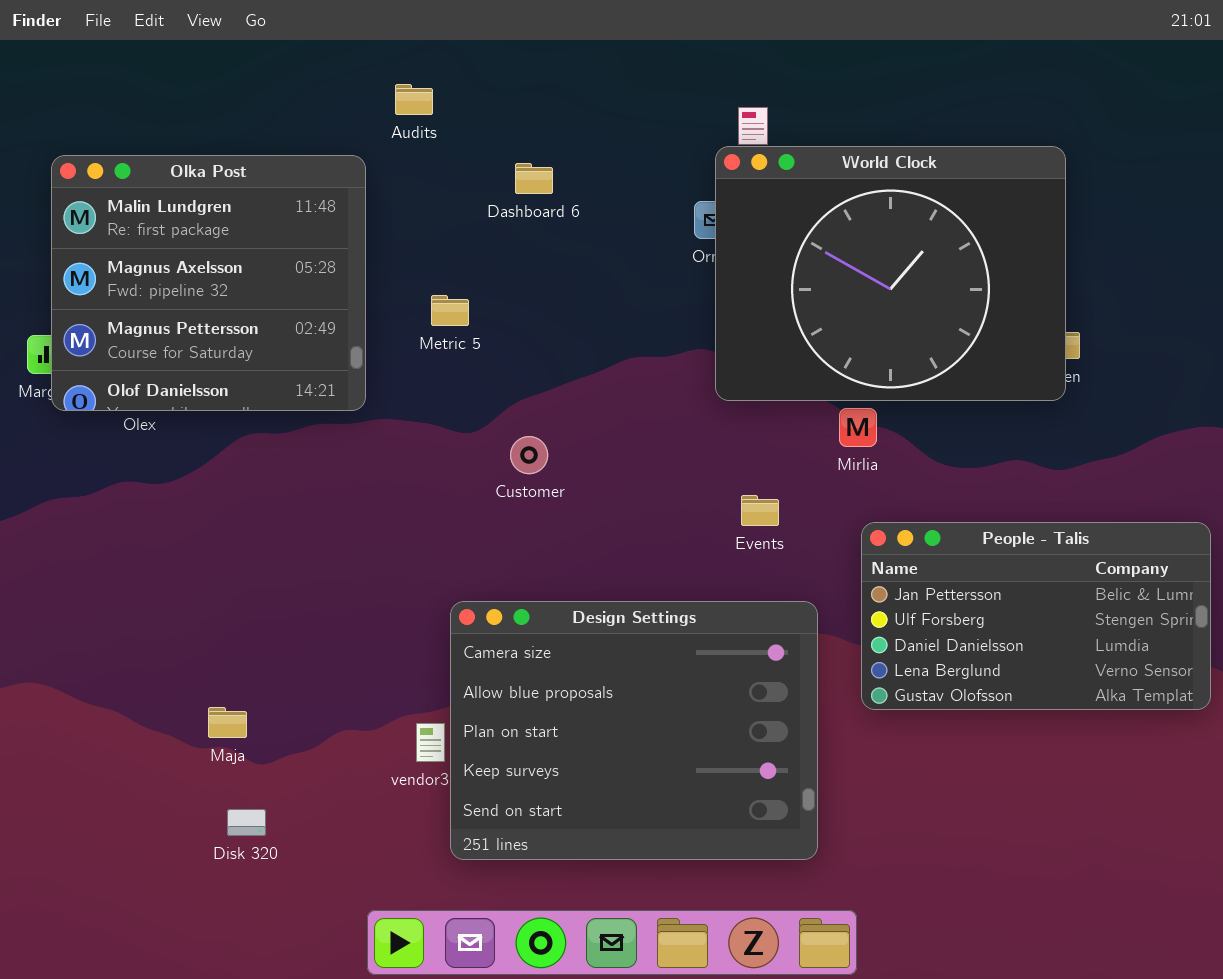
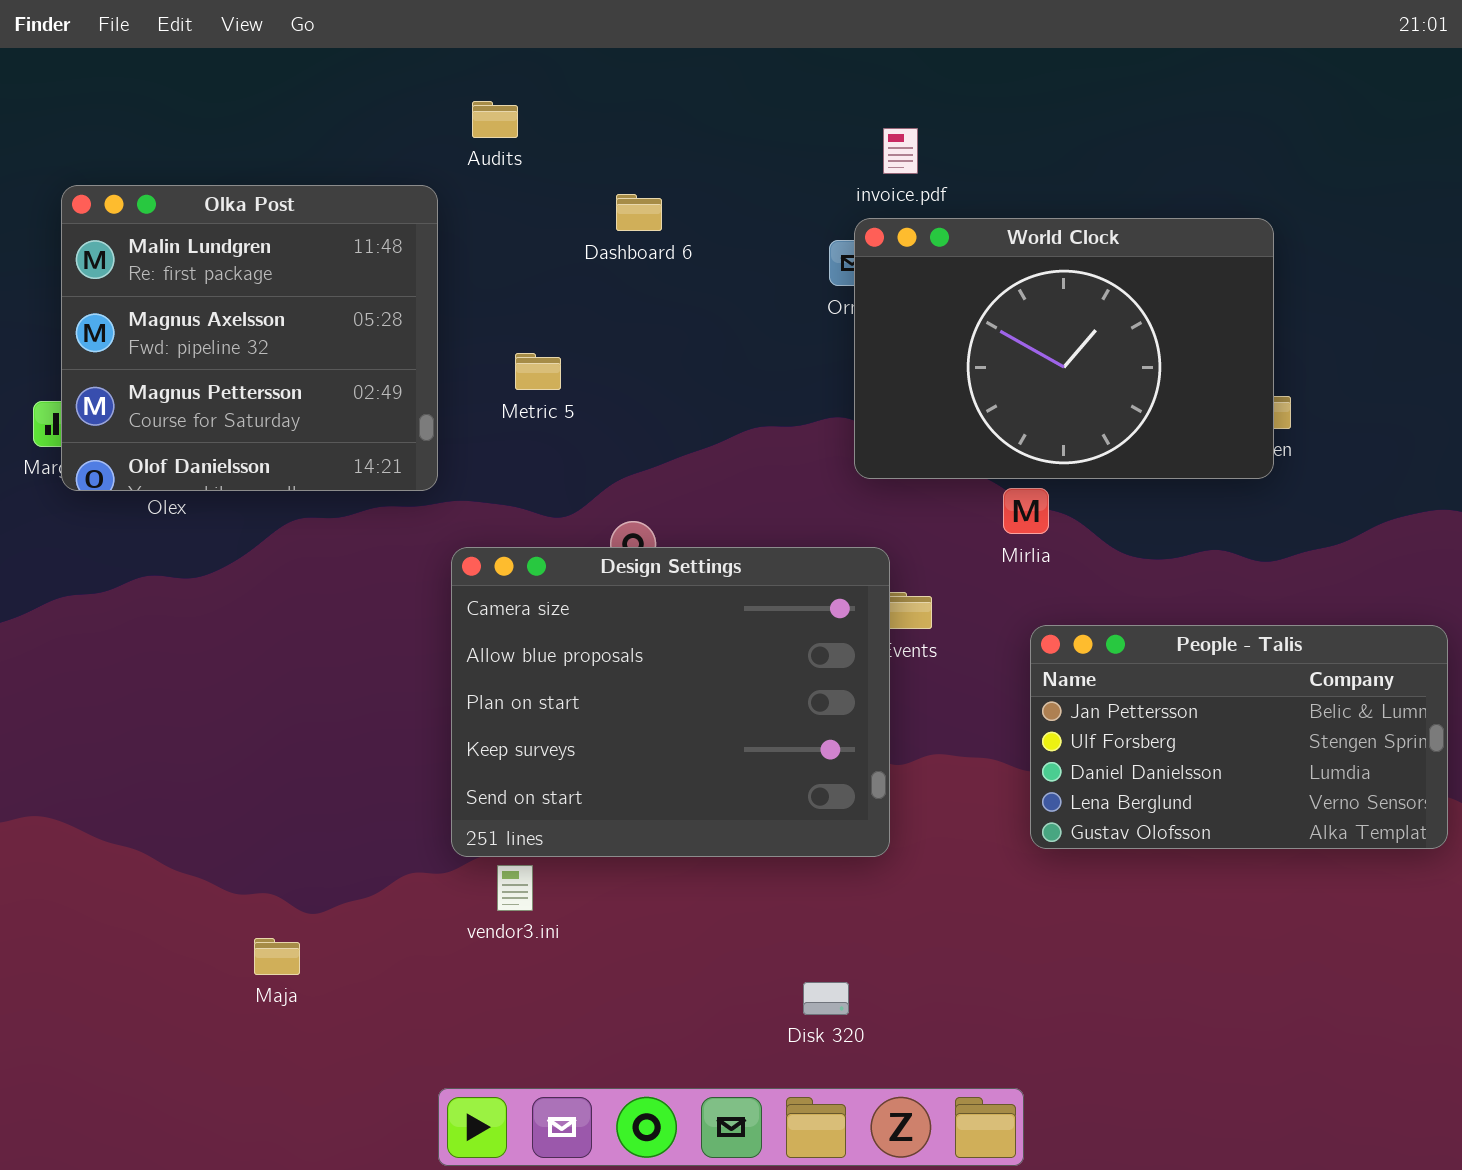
World Clock: [715,146,1066,401] -> [854,218,1274,479], resized
Design Settings: [450,601,818,860] -> [451,547,890,857], moved
Maja: [208,707,247,738] -> [254,938,300,975], moved
Disk 320: [227,809,266,836] -> [803,982,849,1015], moved

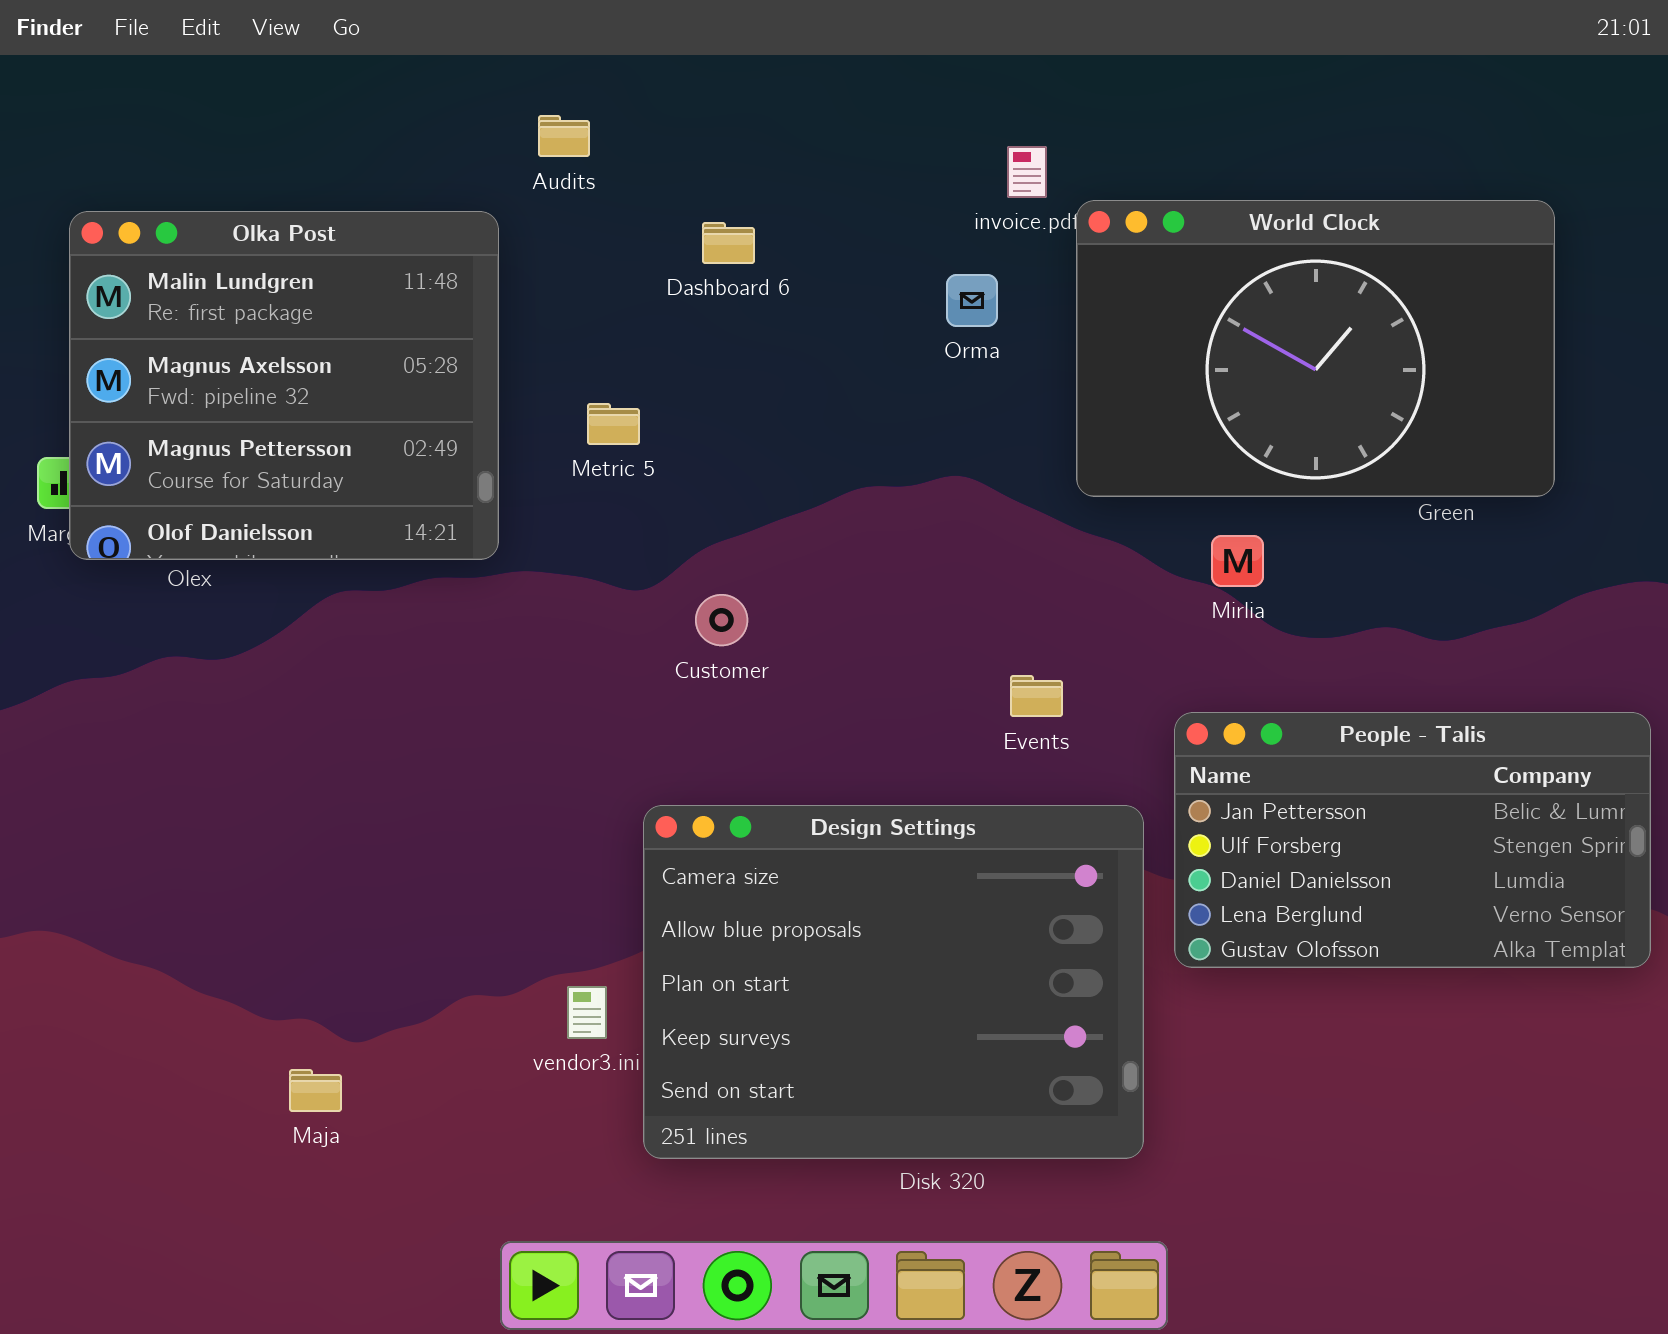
World Clock: [854,218,1274,479] -> [1076,200,1555,497], moved
Mirlia: [1003,488,1049,534] -> [1211,535,1264,587], moved
Design Settings: [451,547,890,857] -> [643,805,1144,1159], moved

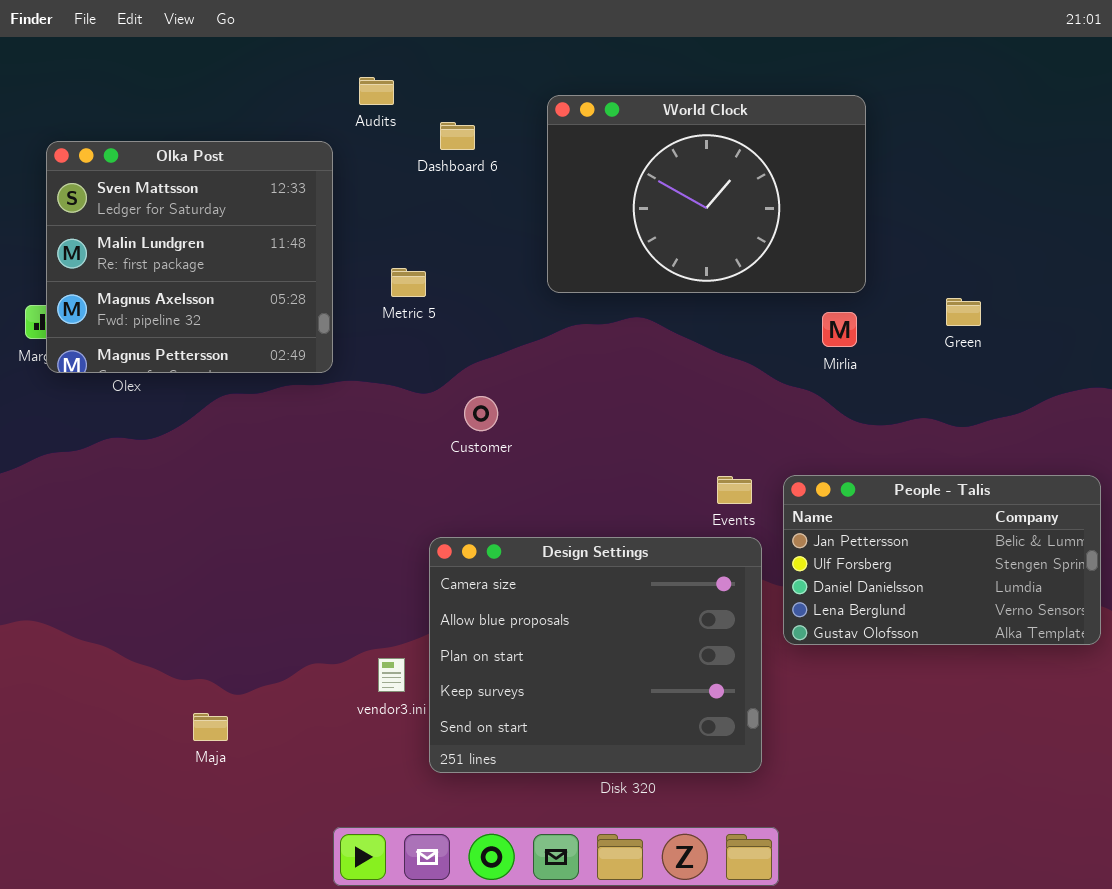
World Clock: [1076,200,1555,497] -> [547,95,866,293], moved
Olka Post: [69,211,499,560] -> [46,141,333,373], scrolled up 1 row
Dashboard 6: [702,222,755,264] -> [440,122,475,150], moved
Mirlia: [1211,535,1264,587] -> [822,312,857,347], moved
Events: [1010,675,1063,717] -> [717,476,752,504], moved

